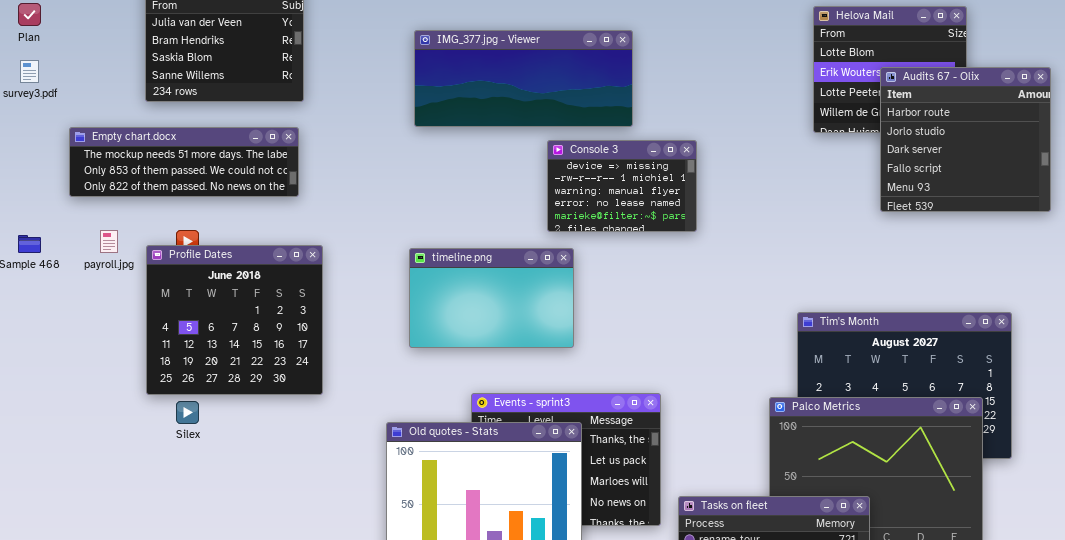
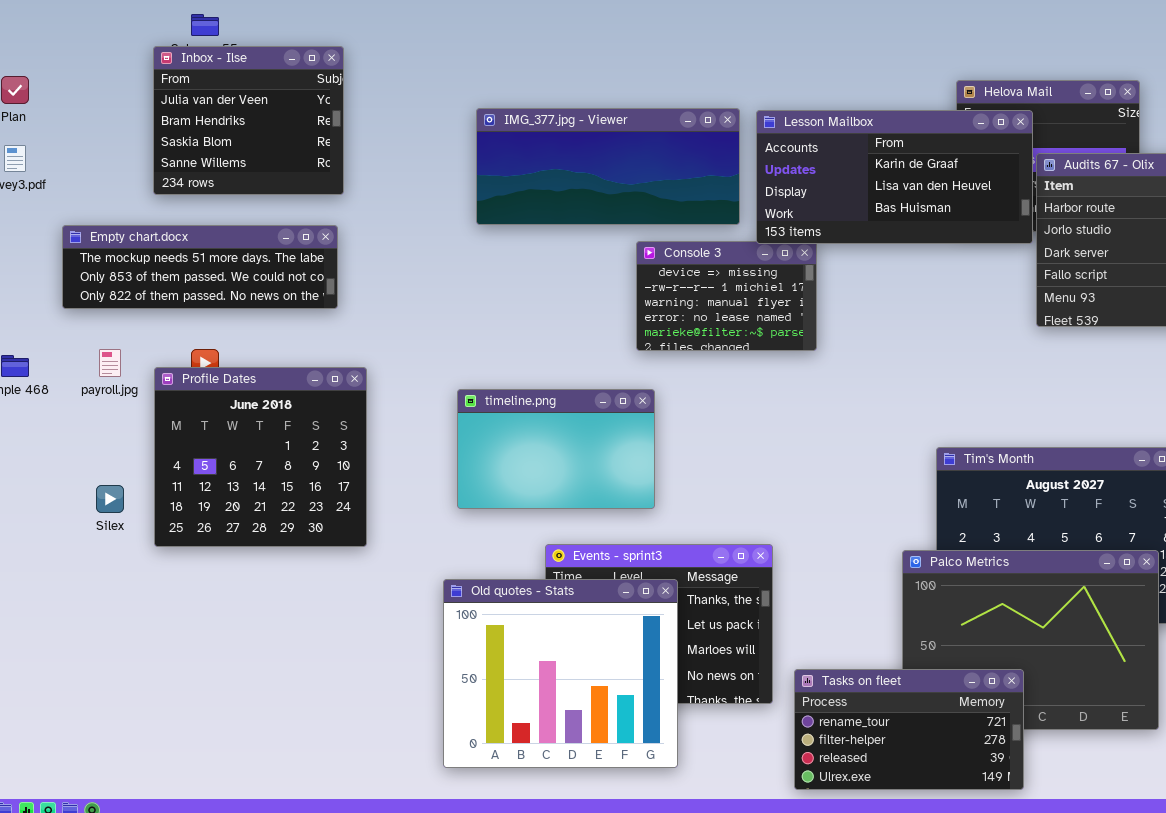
Lesson Mailbox: none -> [756,110,1033,244], opened
timeline.png: [409,248,574,348] -> [457,389,655,509], moved
Silex: [176,401,199,424] -> [96,485,124,513], moved

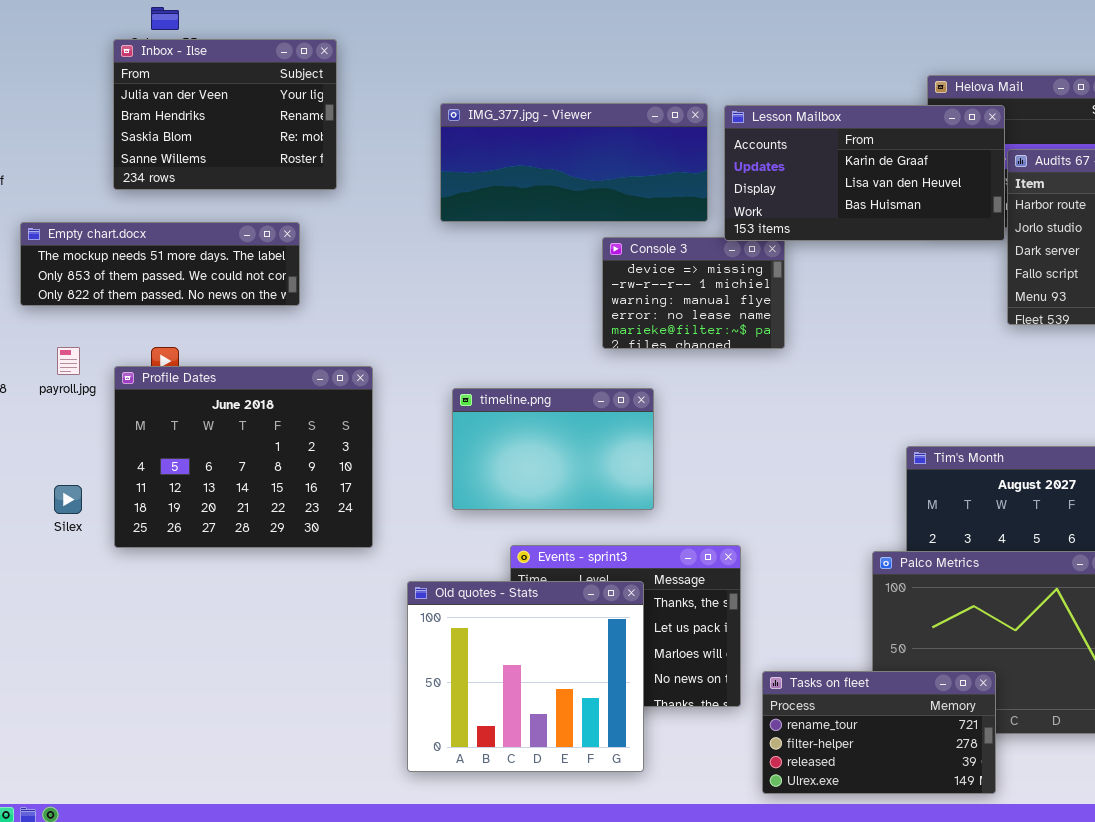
Inbox - Ilse: [153,46,344,195] -> [113,39,337,190], resized
Profile Dates: [154,367,367,547] -> [114,366,373,548], resized
timeline.png: [457,389,655,509] -> [452,388,654,510], moved

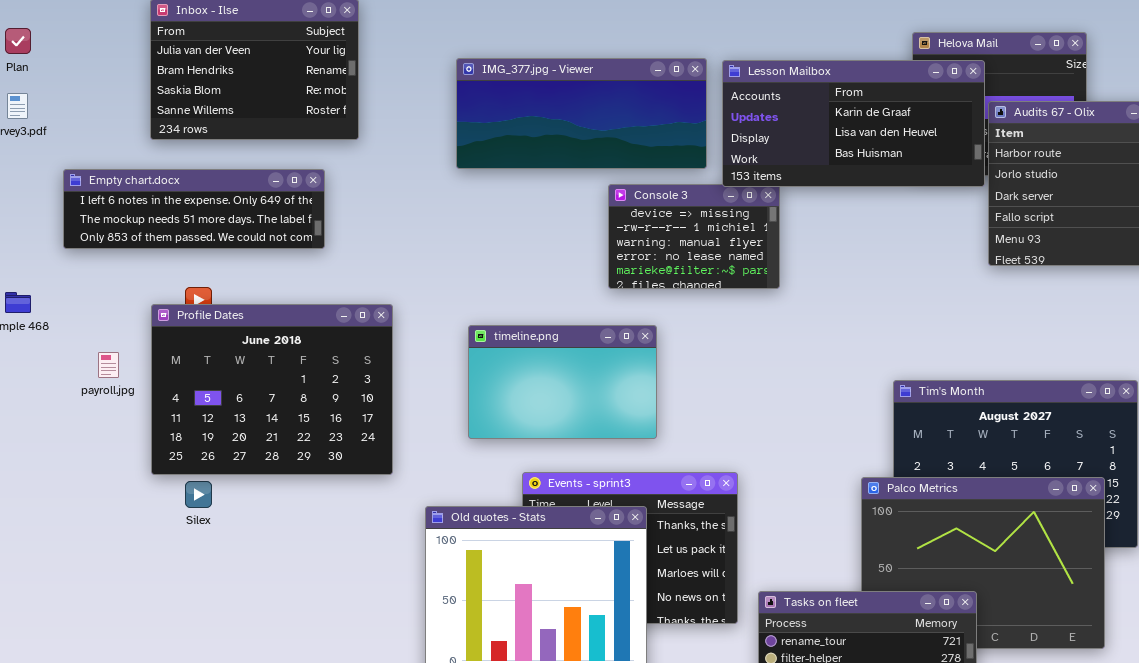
Empty chart.docx: [20,222,300,306] -> [63,169,325,249], scrolled up 1 row
payroll.jpg: [57,347,80,375] -> [98,352,119,378], moved
Silex: [54,485,82,514] -> [185,481,212,508], moved

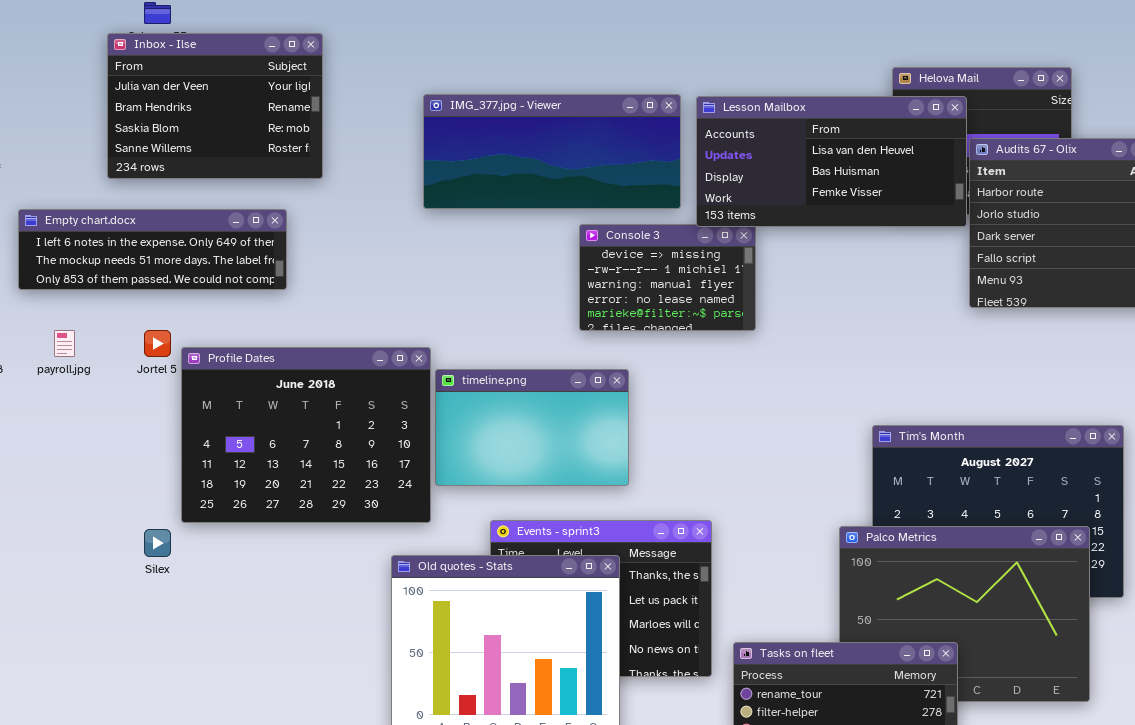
Lesson Mailbox: [722,60,985,187] -> [696,96,967,227], scrolled down 1 row
Profile Dates: [151,304,393,475] -> [181,347,431,523], moved
payroll.jpg: [98,352,119,378] -> [54,330,75,357], moved

